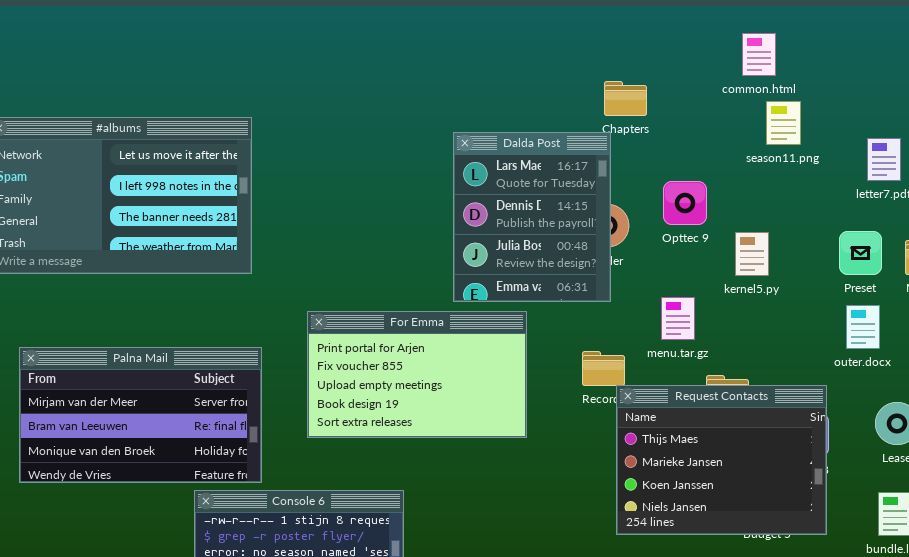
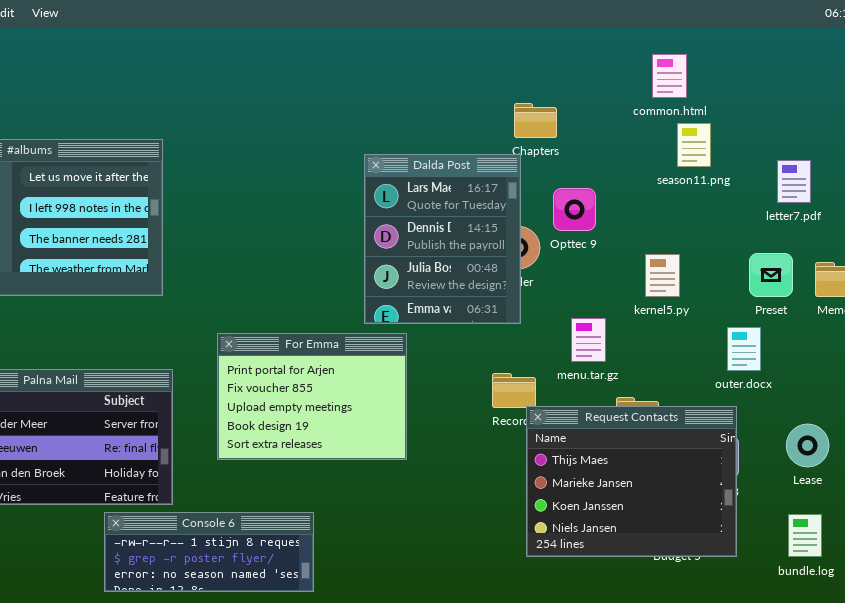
Opttec 9: [663,181,707,225] -> [553,188,596,231], moved
outer.docx: [846,305,880,349] -> [727,327,761,371], moved
For Emma: [307,311,527,438] -> [217,333,407,460], resized

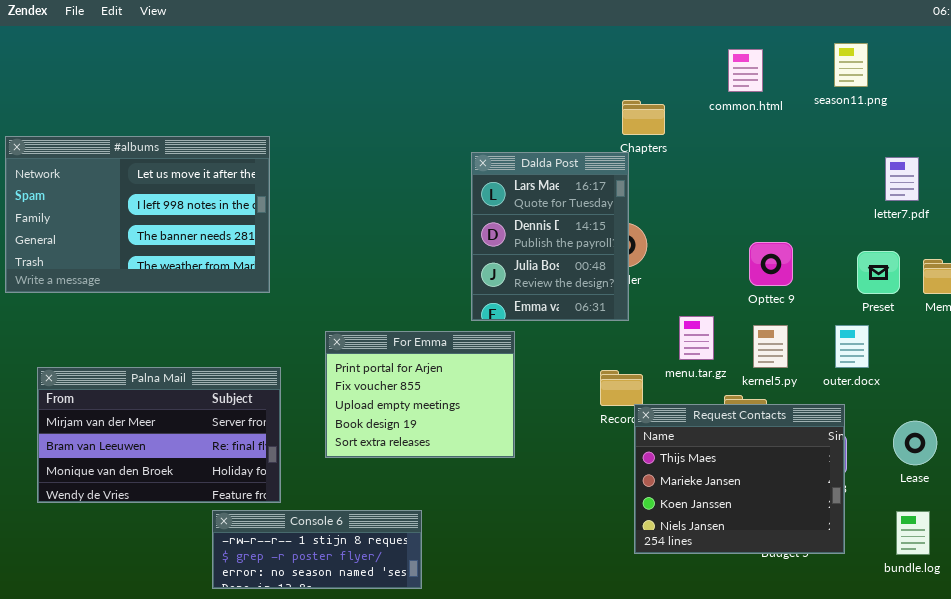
common.html: [652,54,687,98] -> [728,49,763,92], moved
season11.png: [677,123,711,167] -> [834,43,868,87], moved
Opttec 9: [553,188,596,231] -> [749,242,793,286], moved
kernel5.py: [645,254,680,297] -> [753,325,788,368], moved

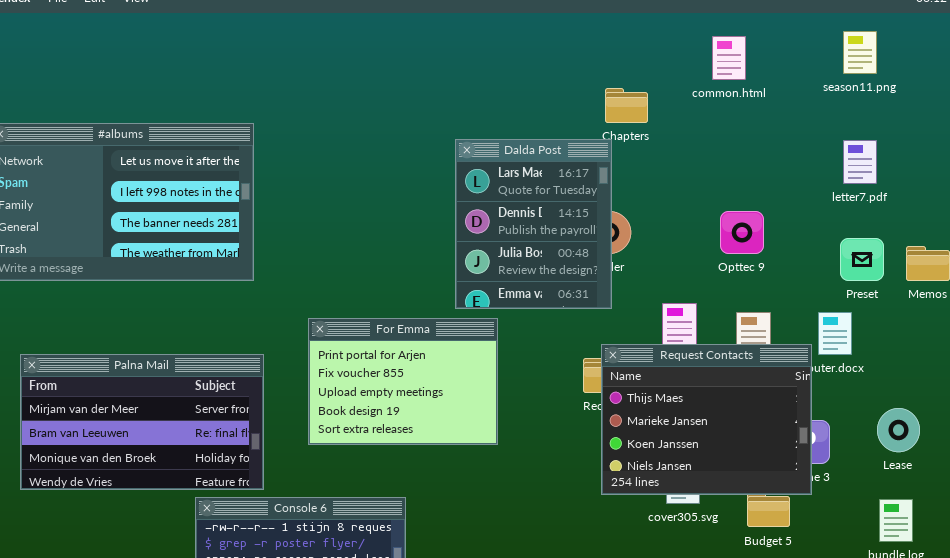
season11.png: [834,43,868,87] -> [843,31,877,74], moved
letter7.pdf: [885,157,919,201] -> [843,140,877,184], moved
Opttec 9: [749,242,793,286] -> [720,211,764,254], moved
Request Contacts: [634,404,845,554] -> [601,344,812,495], moved

